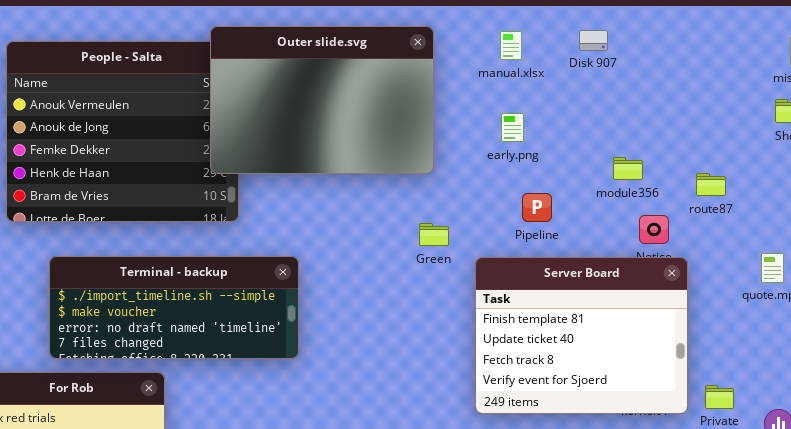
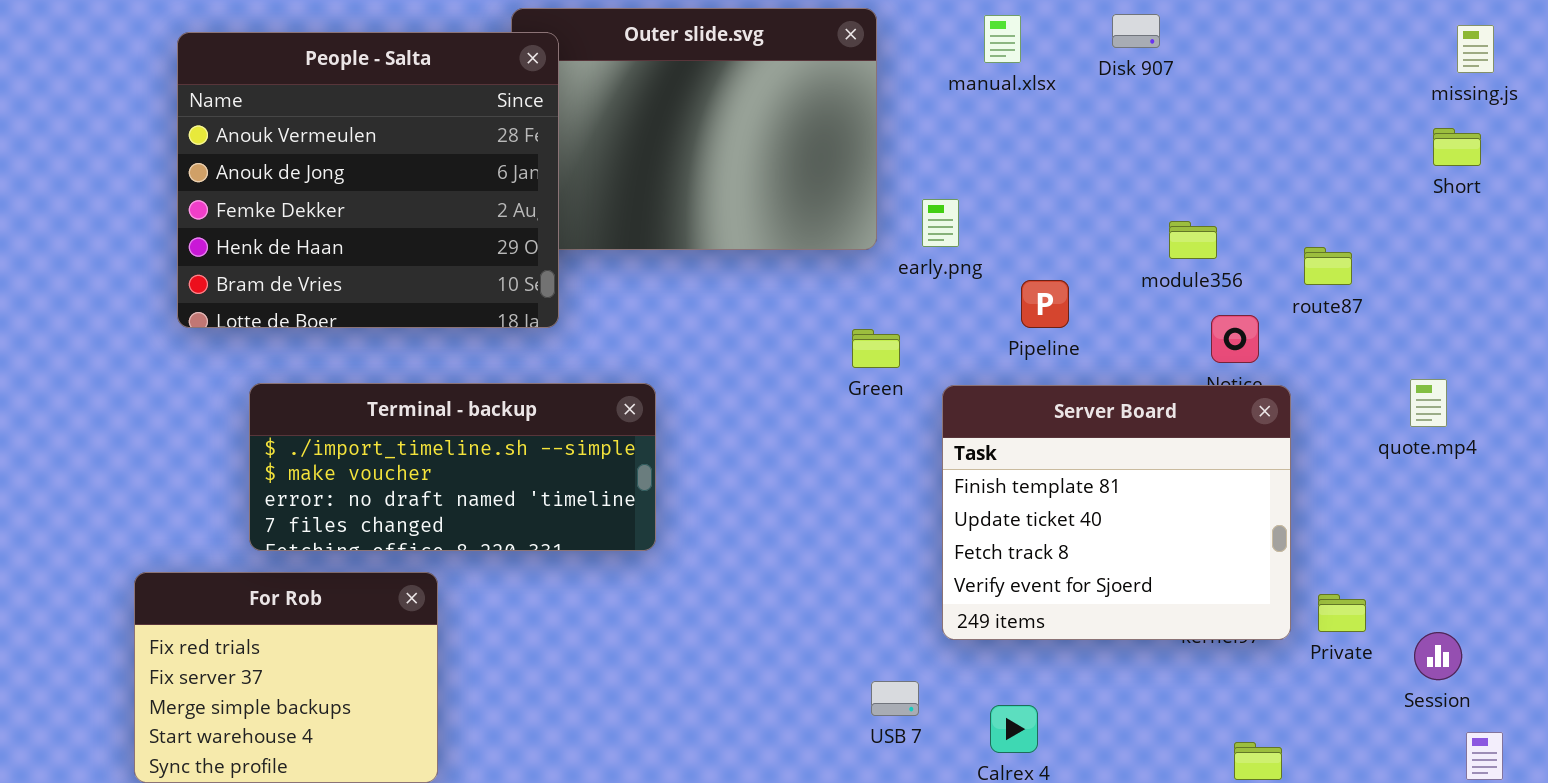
People - Salta: [6,41,239,222] -> [177,32,559,328], raised
early.png: [501,113,524,142] -> [922,199,959,247], moved

